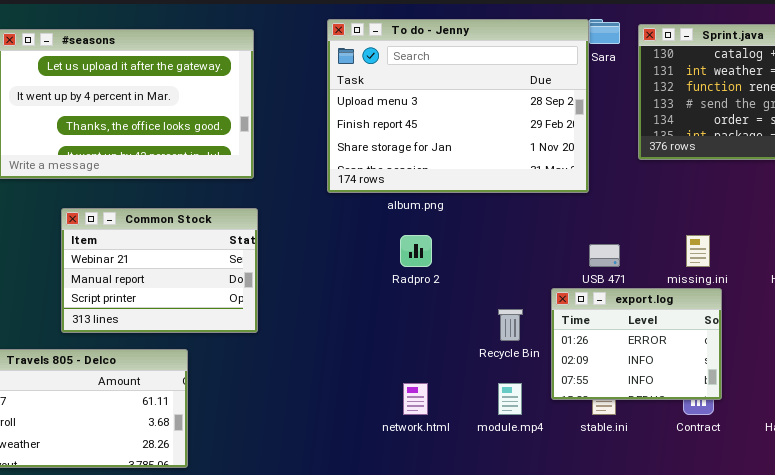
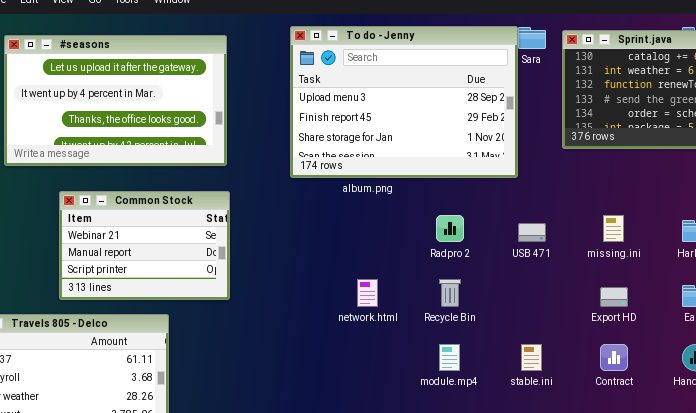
Radpro 2: [400,235,432,267] -> [436,215,464,242], moved
export.log: [551,288,722,400] -> none, closed
network.html: [403,383,428,415] -> [357,279,378,307], moved

